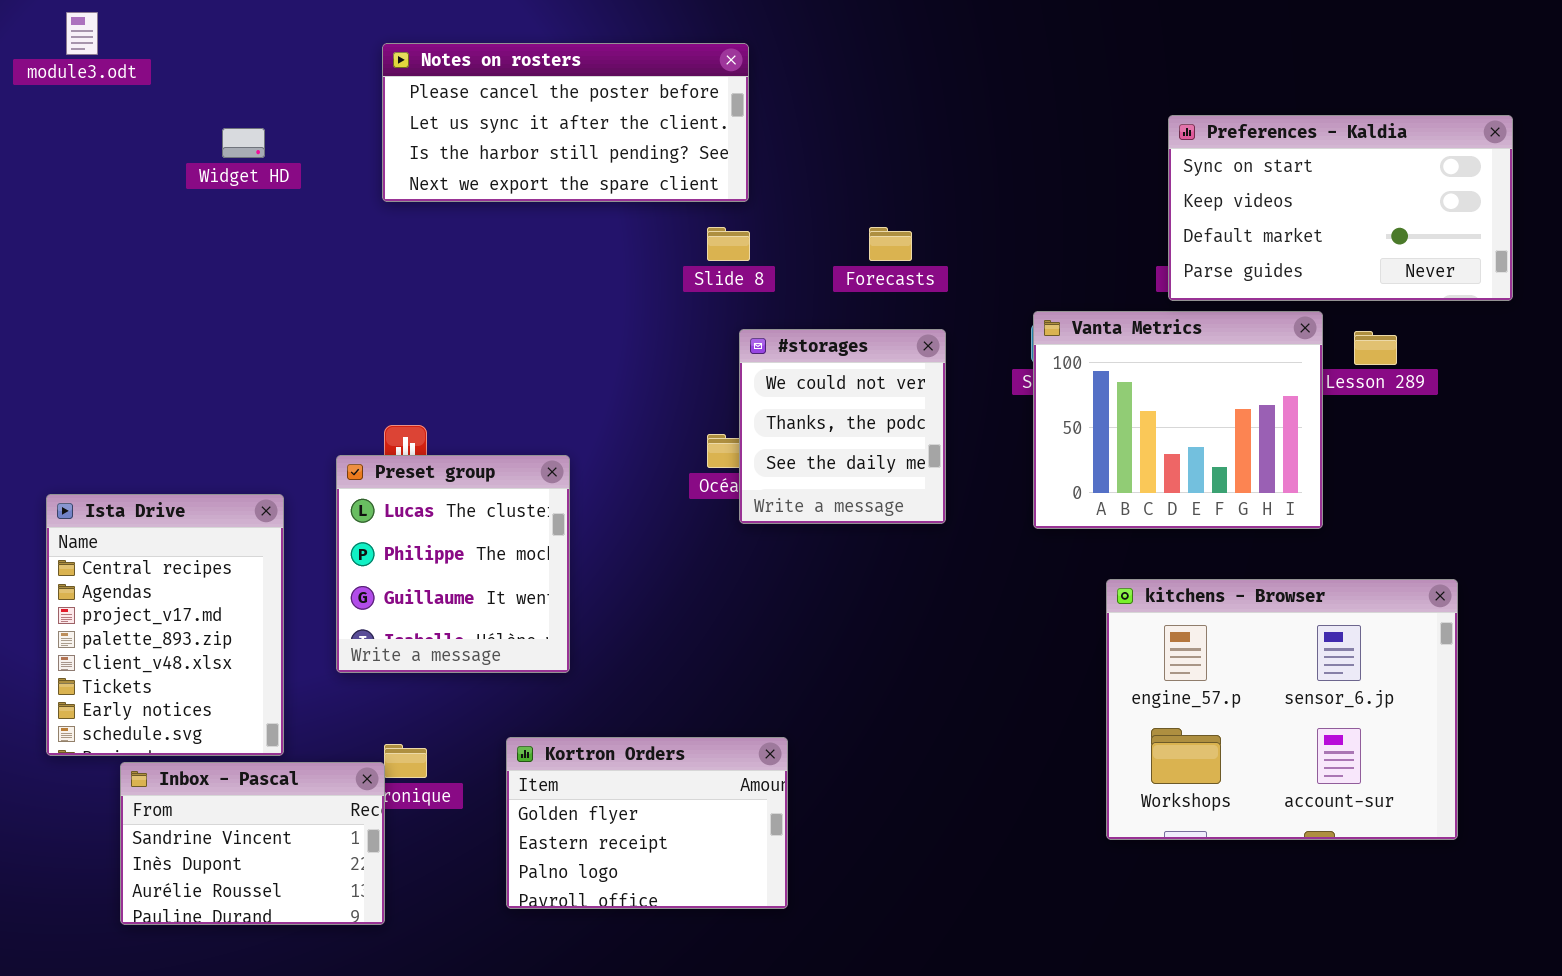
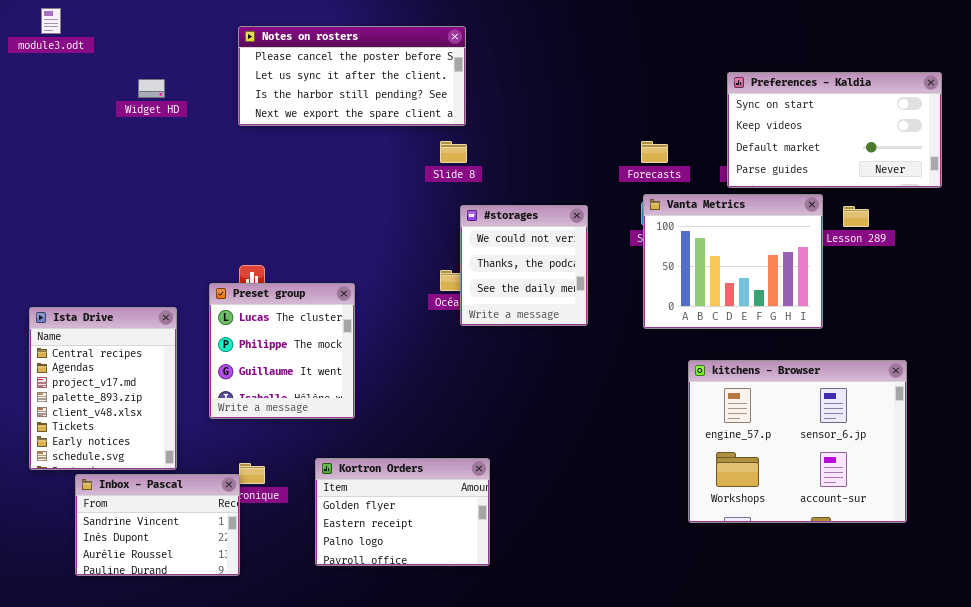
Forecasts: [869,227,912,261] -> [641,141,668,163], moved

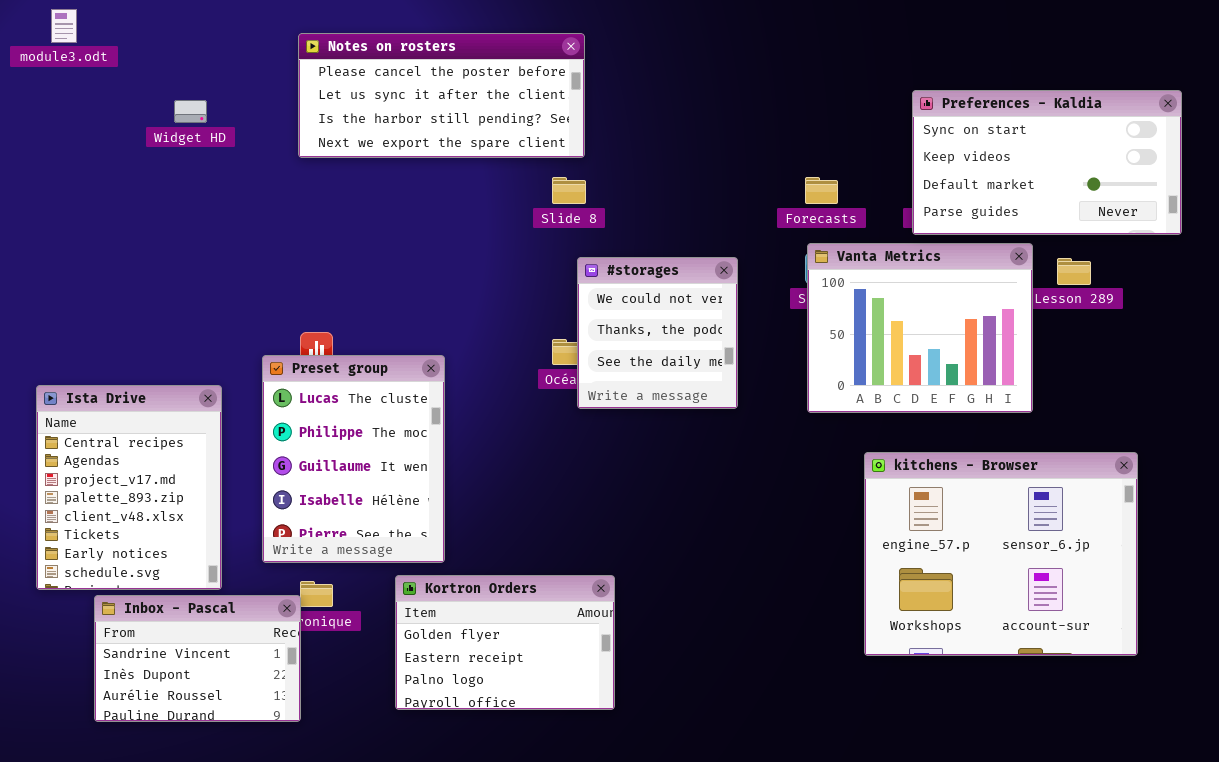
Preset group: [209,283,355,419] -> [262,355,445,563], resized

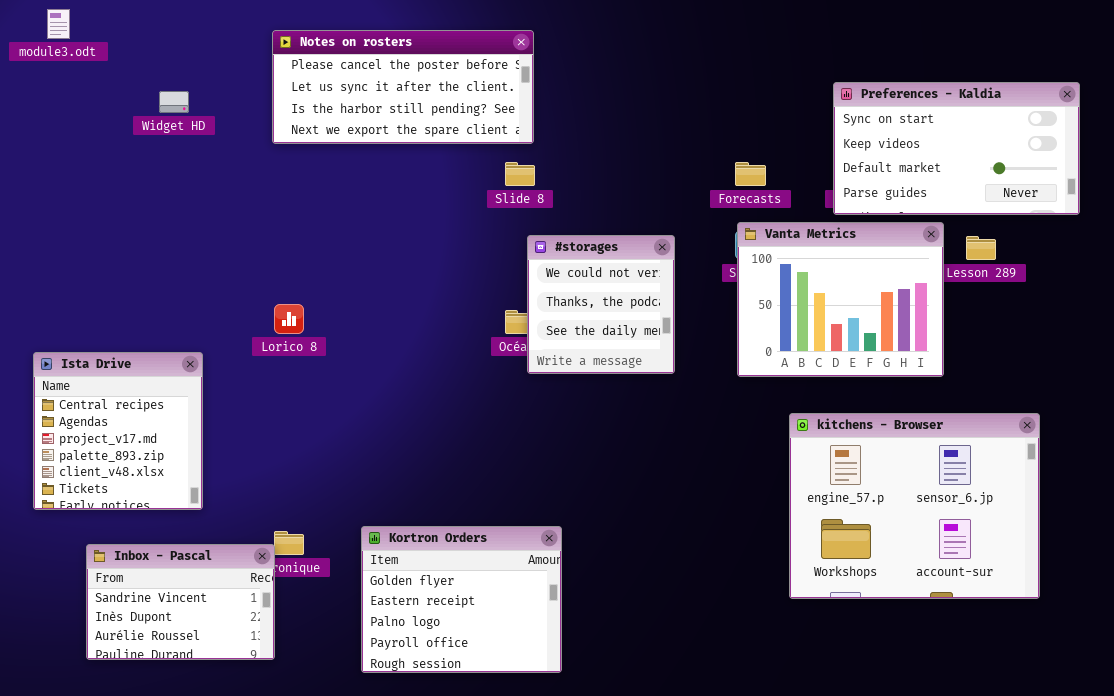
Preset group: [262,355,445,563] -> none, closed
Ista Drive: [36,385,222,590] -> [33,352,203,510], resized
Kortron Orders: [395,575,615,710] -> [361,526,562,673], resized

